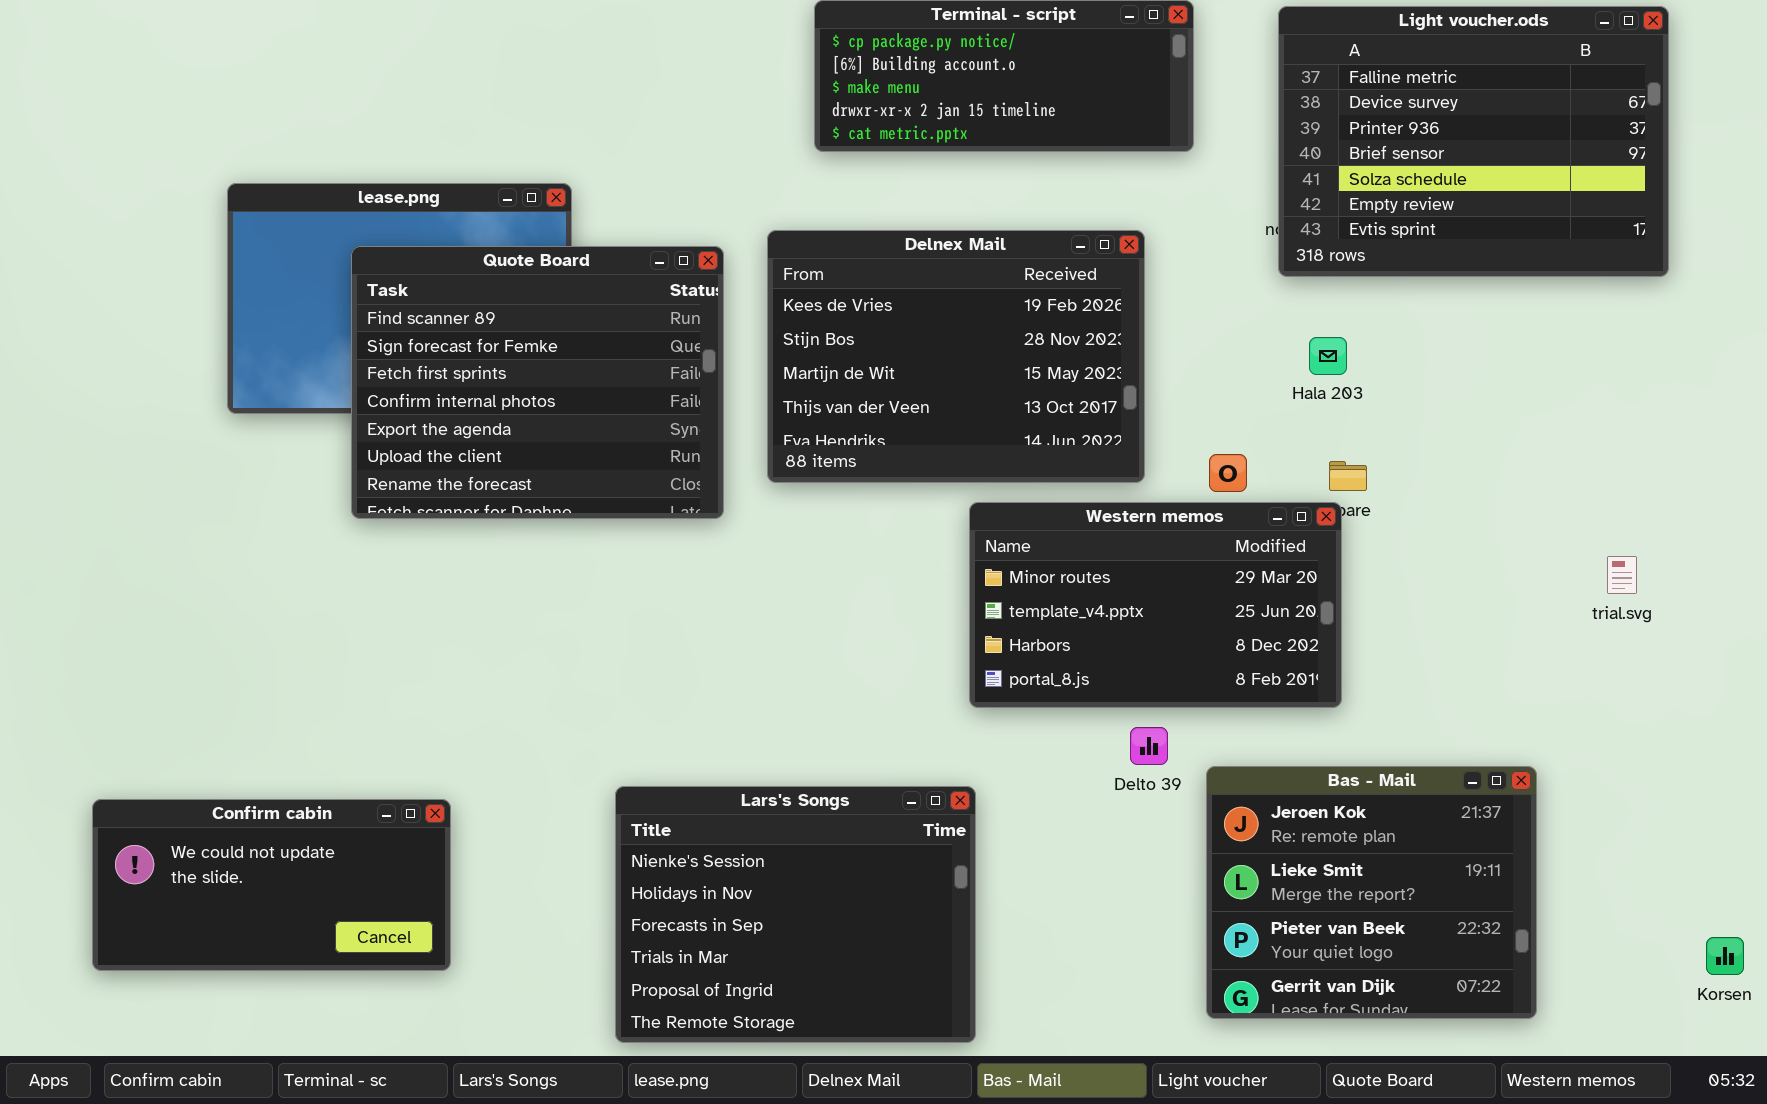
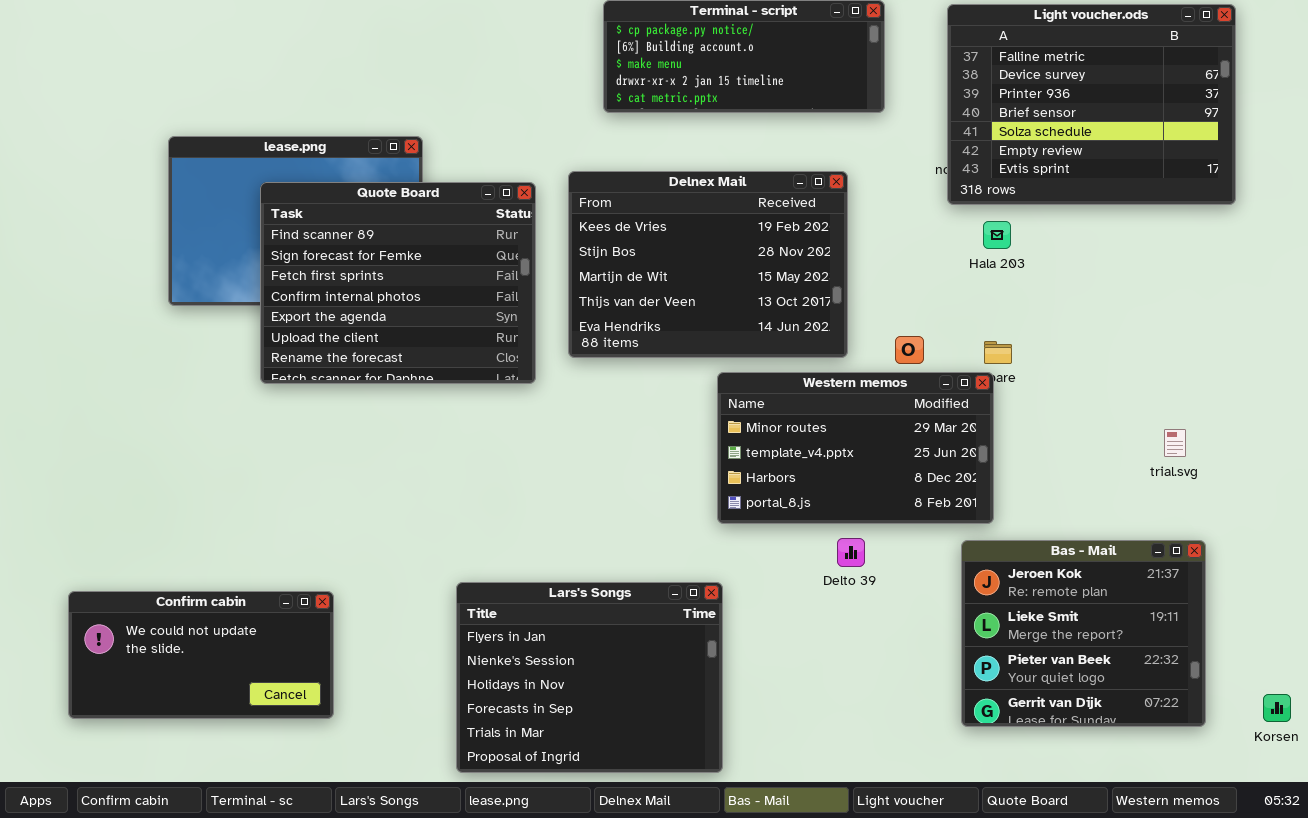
Hala 203: [1309,337,1347,375] -> [983,221,1011,249], moved
trial.svg: [1607,556,1637,594] -> [1164,429,1186,457], moved
Bas - Mail: [1206,766,1537,1019] -> [961,540,1206,727], moved
Lars's Songs: [615,786,976,1043] -> [456,582,723,773], scrolled up 1 row

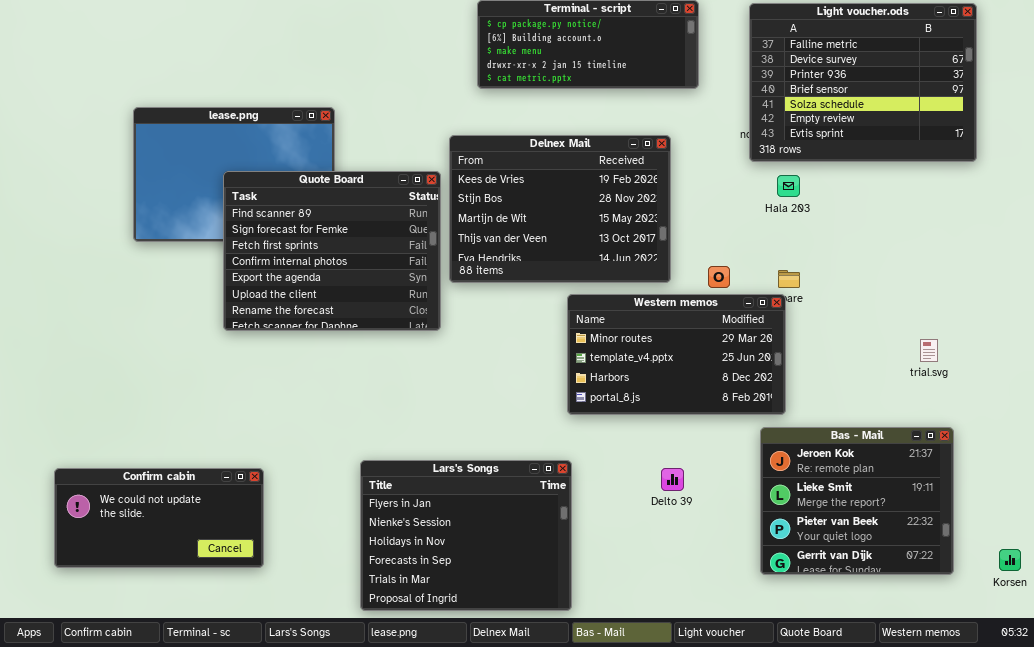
Quote Board: [260,182,536,384] -> [223,171,441,331], moved
Delto 39: [837,538,865,567] -> [661,468,684,491], moved

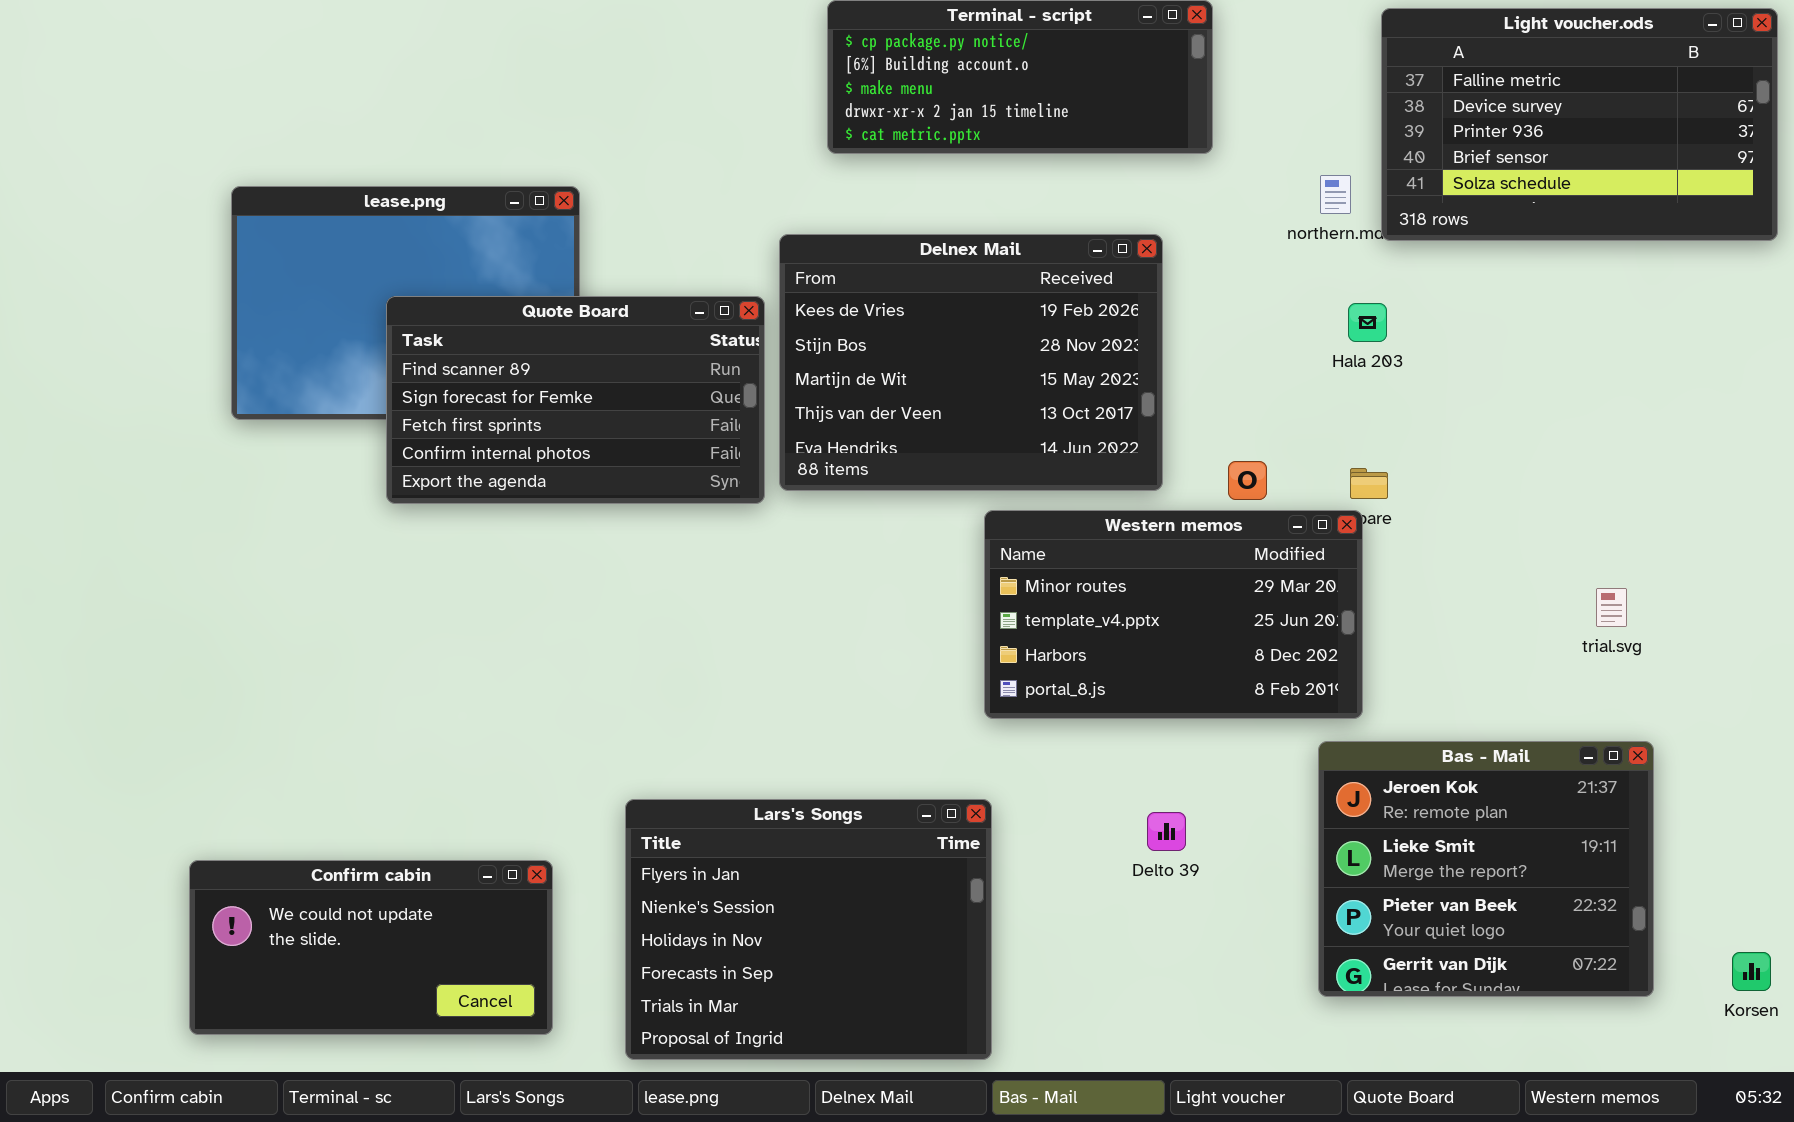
Light voucher.ods: [749,3,977,162] -> [1381,8,1778,241], moved, resized
Quote Board: [223,171,441,331] -> [386,296,765,504], resized
Confirm cabin: [54,468,264,568] -> [189,860,553,1035], moved

